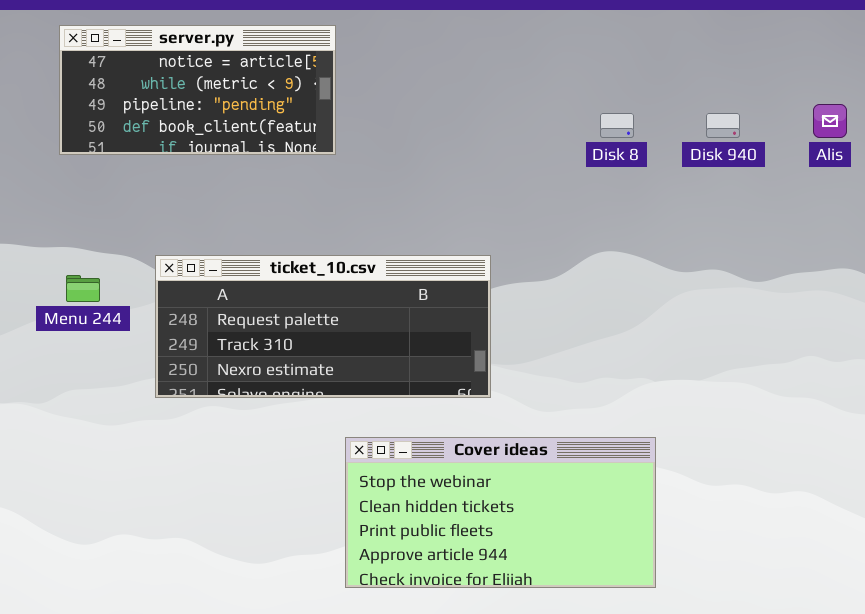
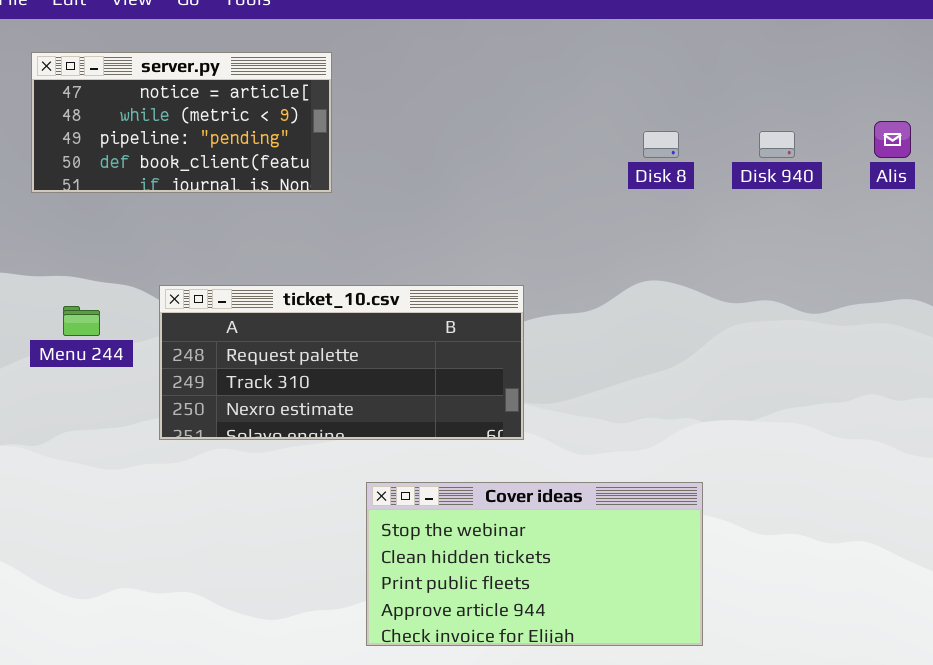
server.py: [59,25,336,155] -> [31,52,332,193], moved

